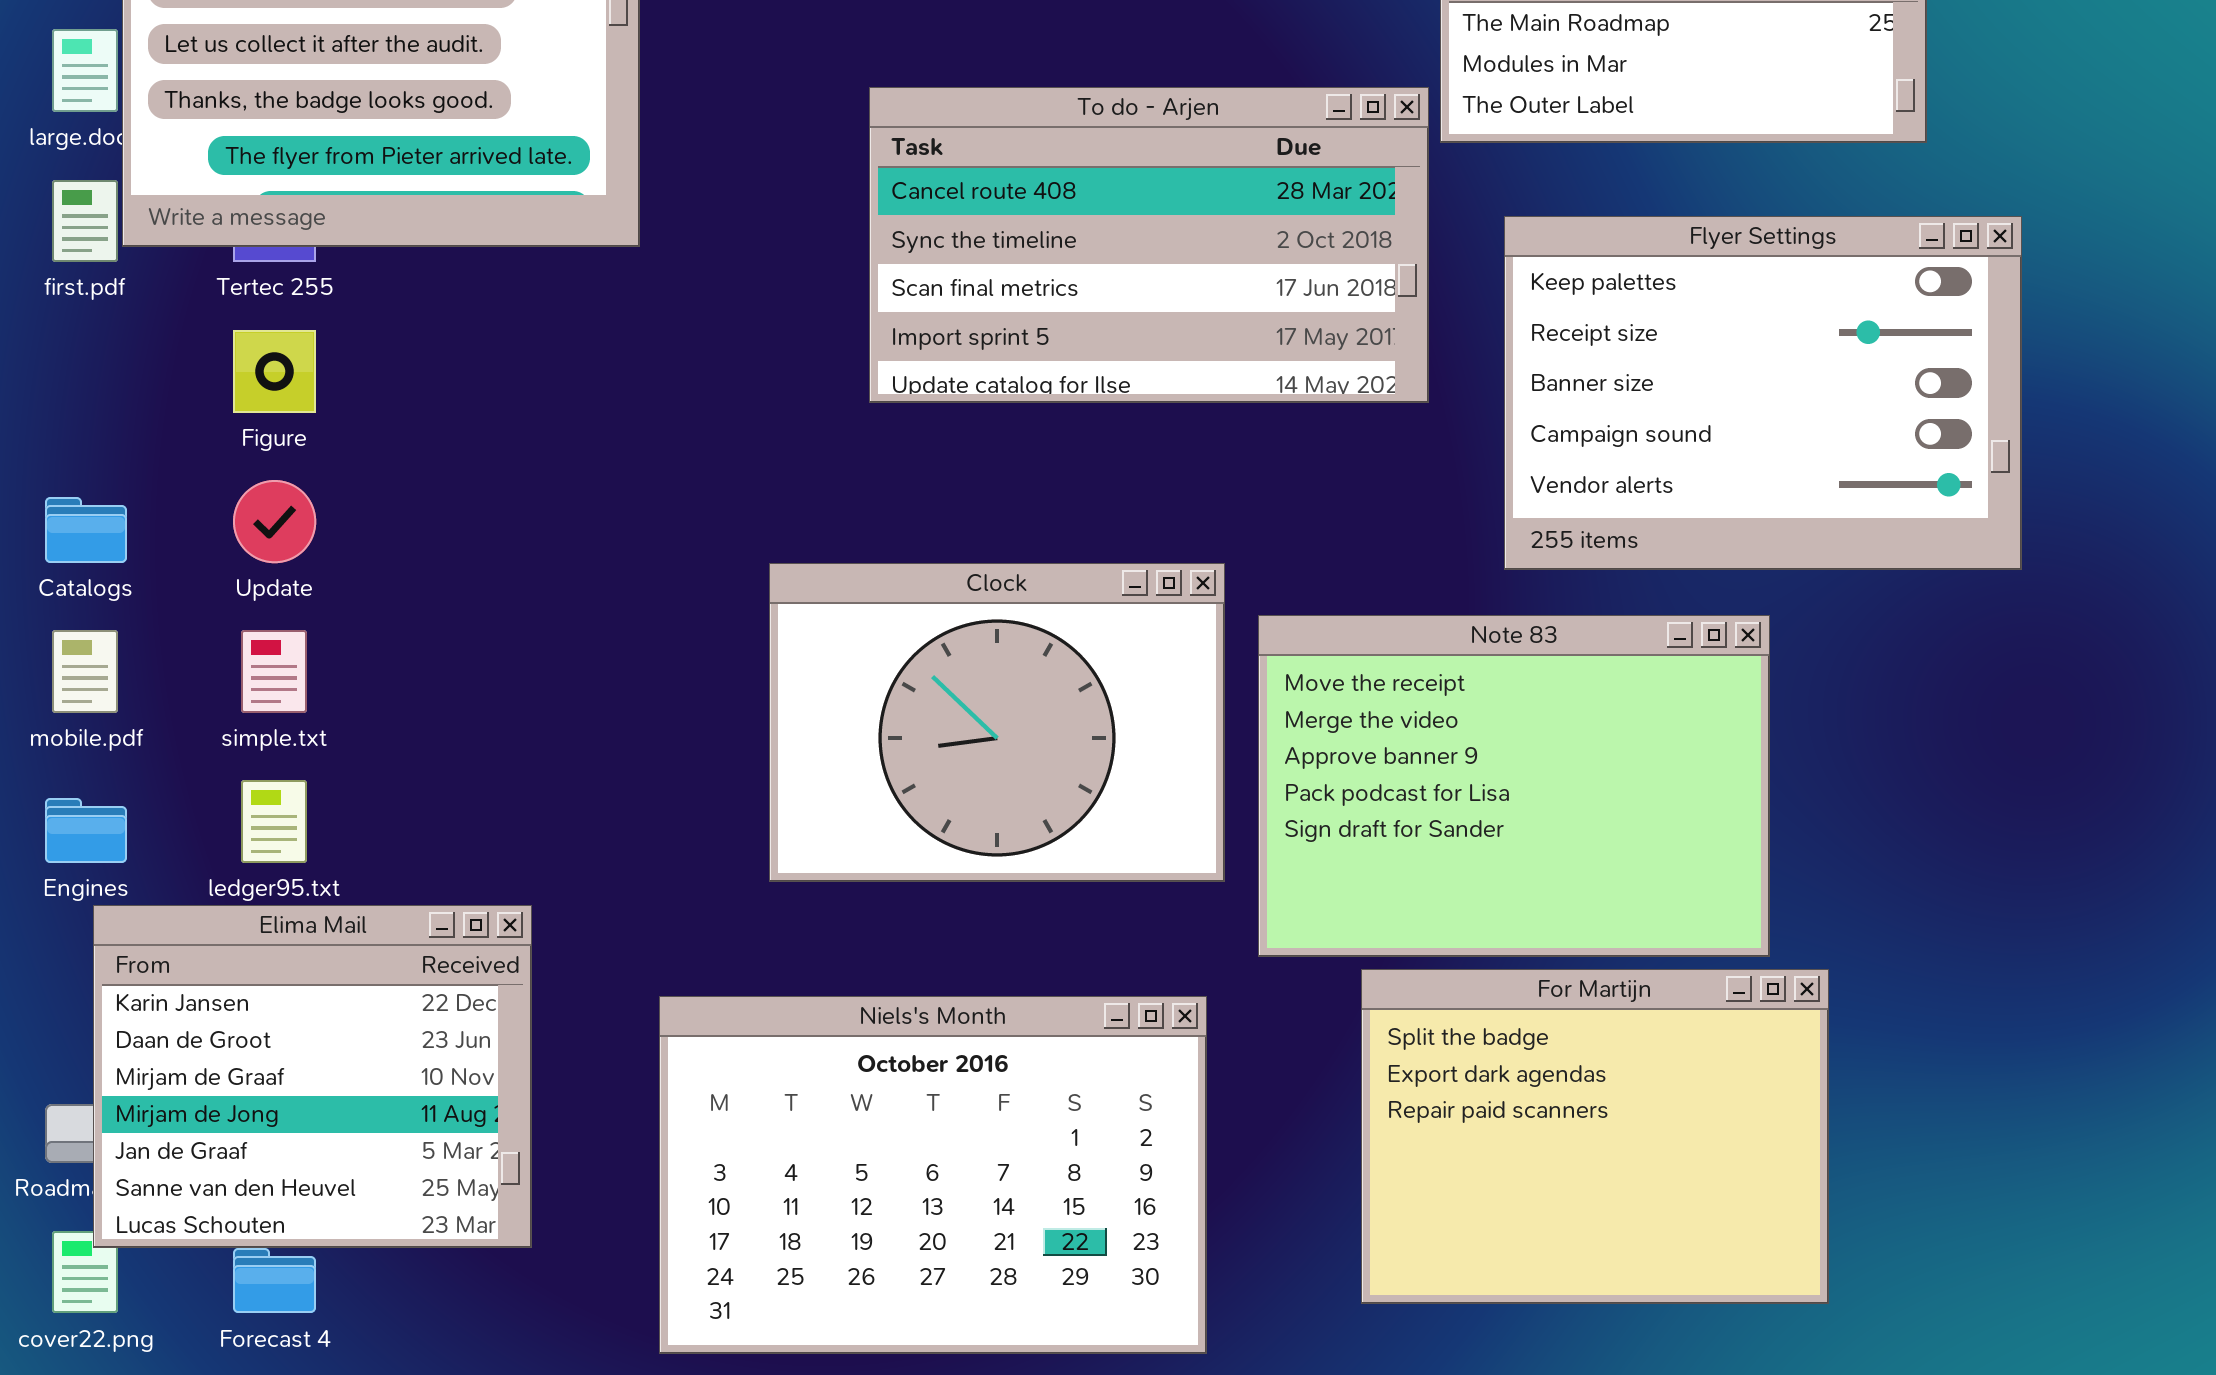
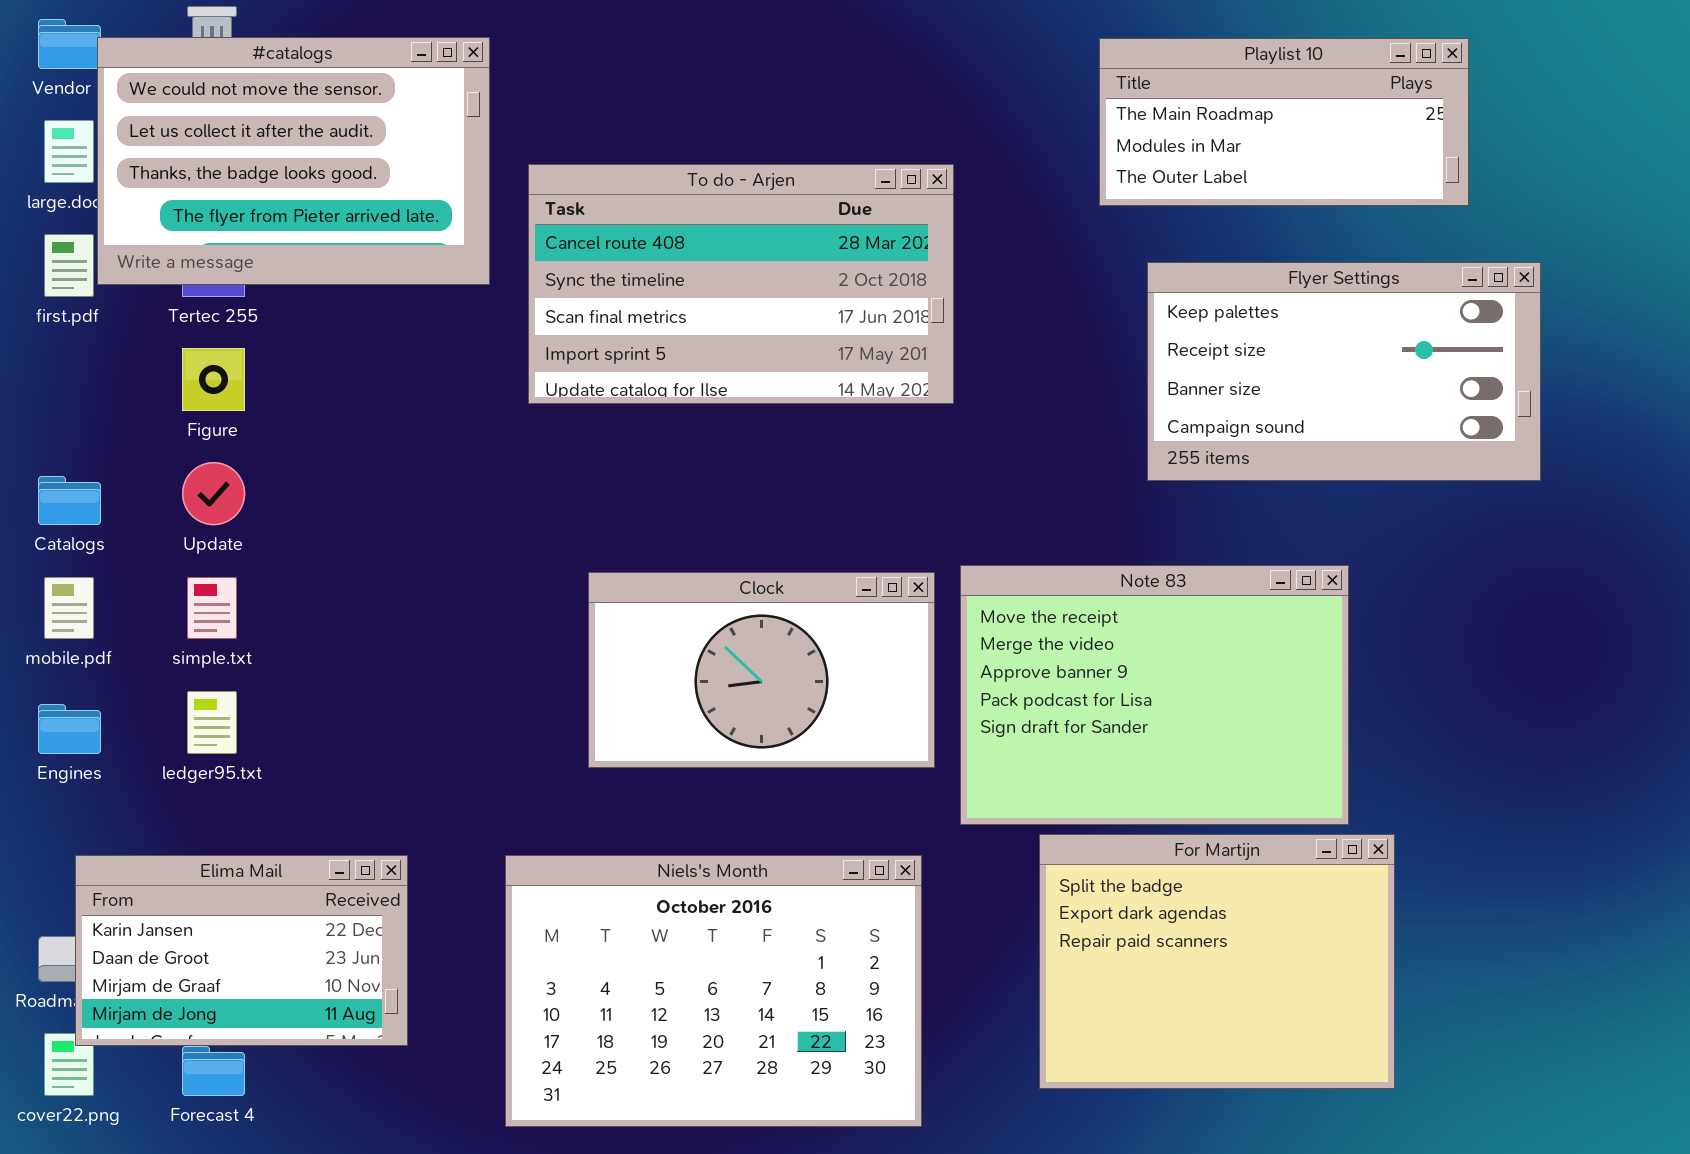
To do - Arjen: [869,87,1429,403] -> [528,164,954,404], moved
Flyer Settings: [1504,216,2022,570] -> [1147,262,1541,481], resized
Clock: [769,563,1225,882] -> [588,572,935,768], resized
Elima Mail: [93,905,532,1248] -> [75,855,408,1046], resized

